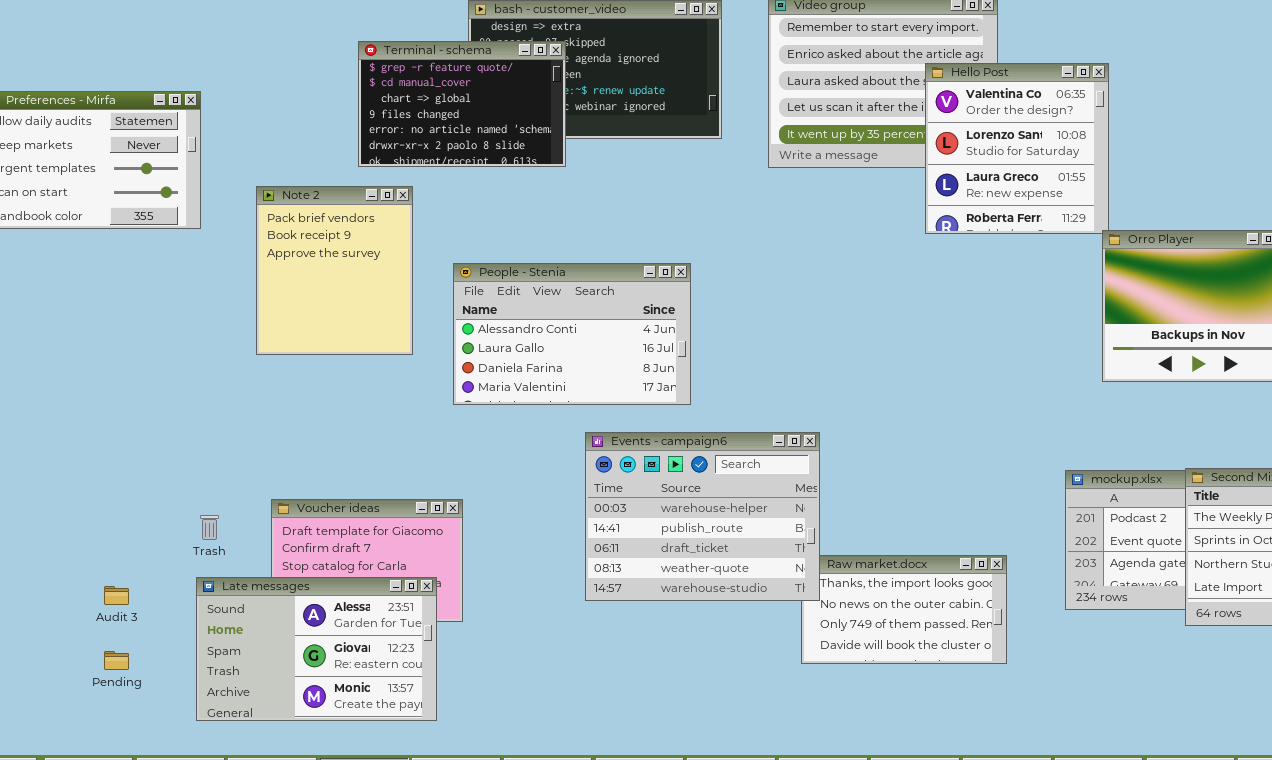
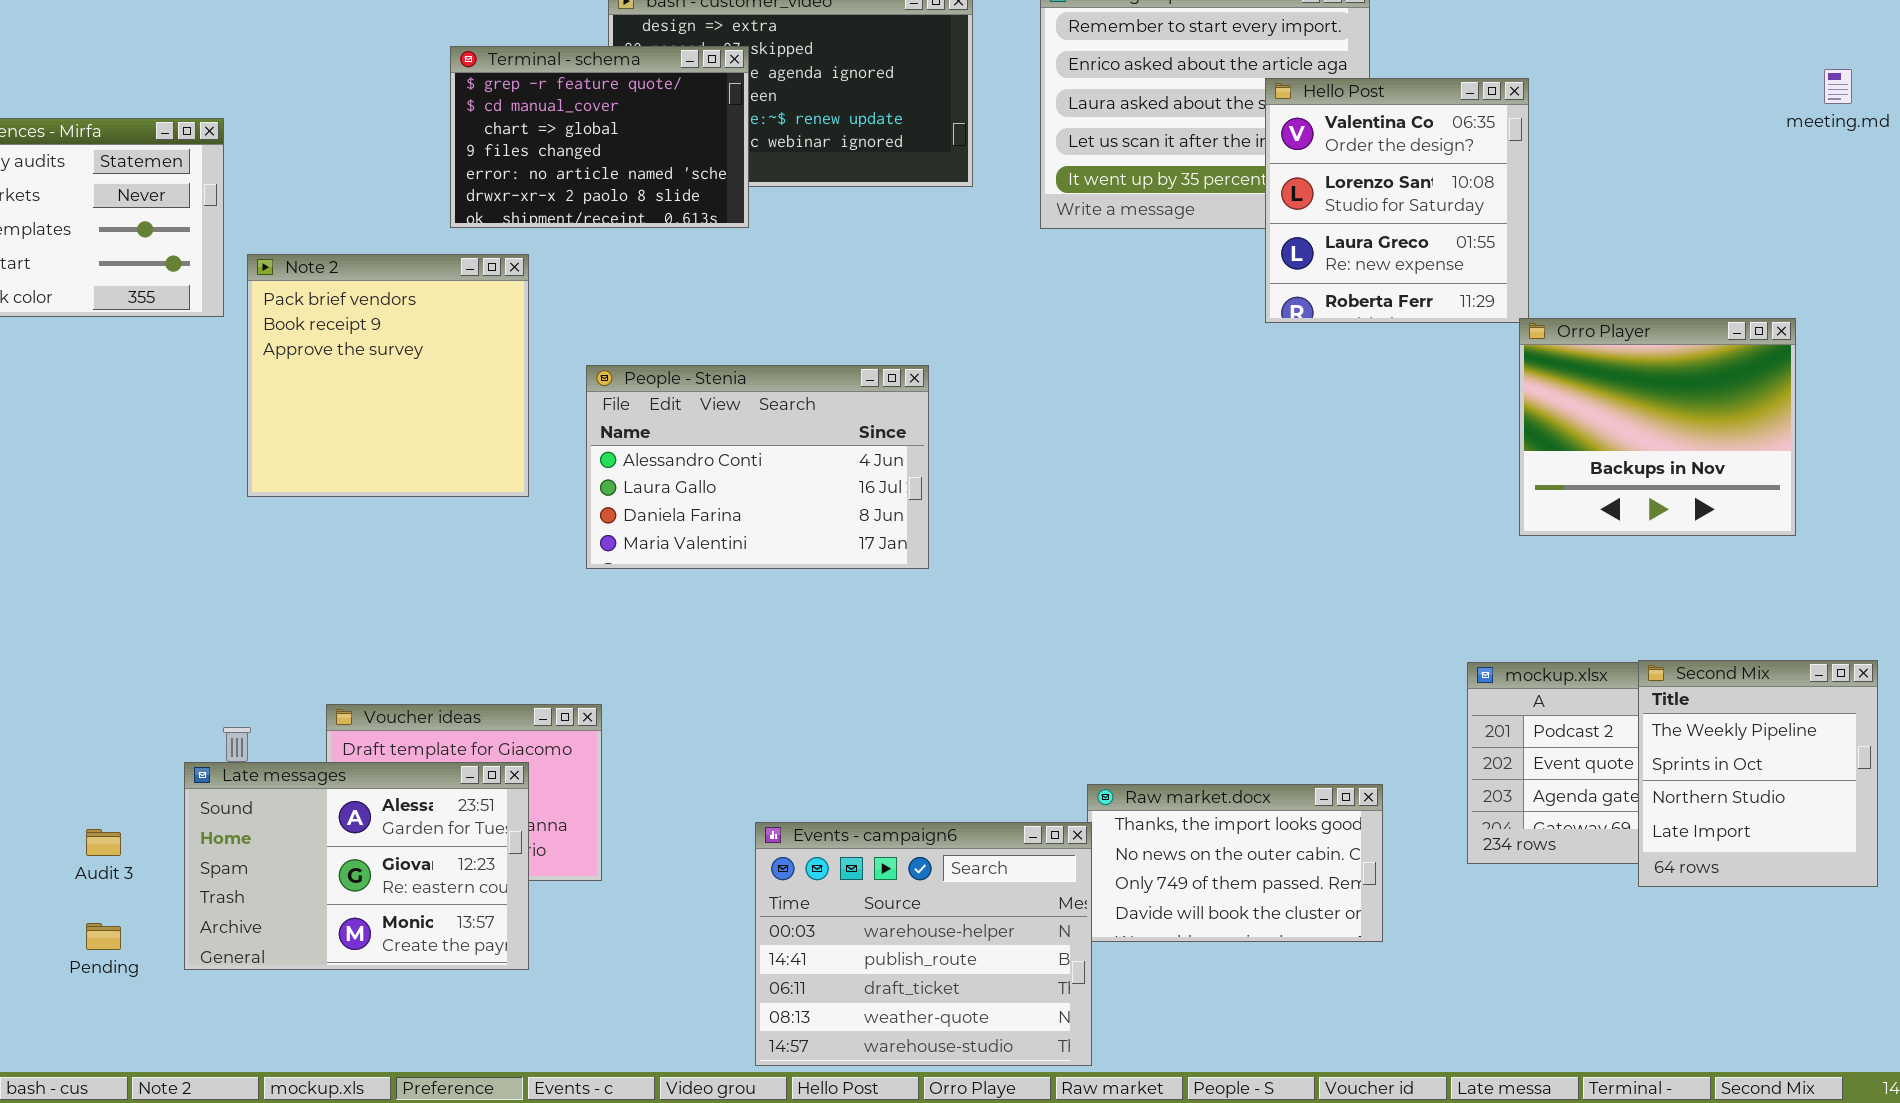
Note 2: [256,186,413,355] -> [247,254,529,497], resized
Events - campaign6: [585,432,820,601] -> [755,822,1092,1066], moved
Late messages: [196,577,437,721] -> [184,762,529,970], moved

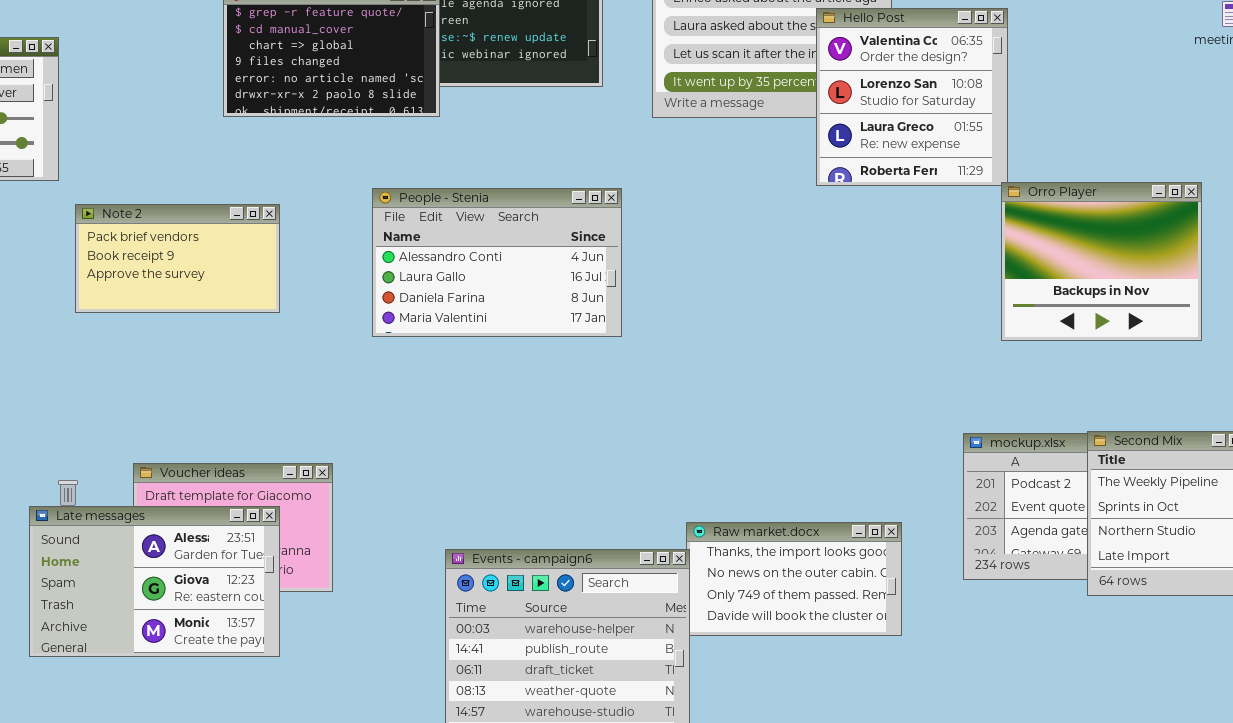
Note 2: [247,254,529,497] -> [75,204,280,313], resized
People - Stenia: [586,365,929,569] -> [372,188,622,337], moved

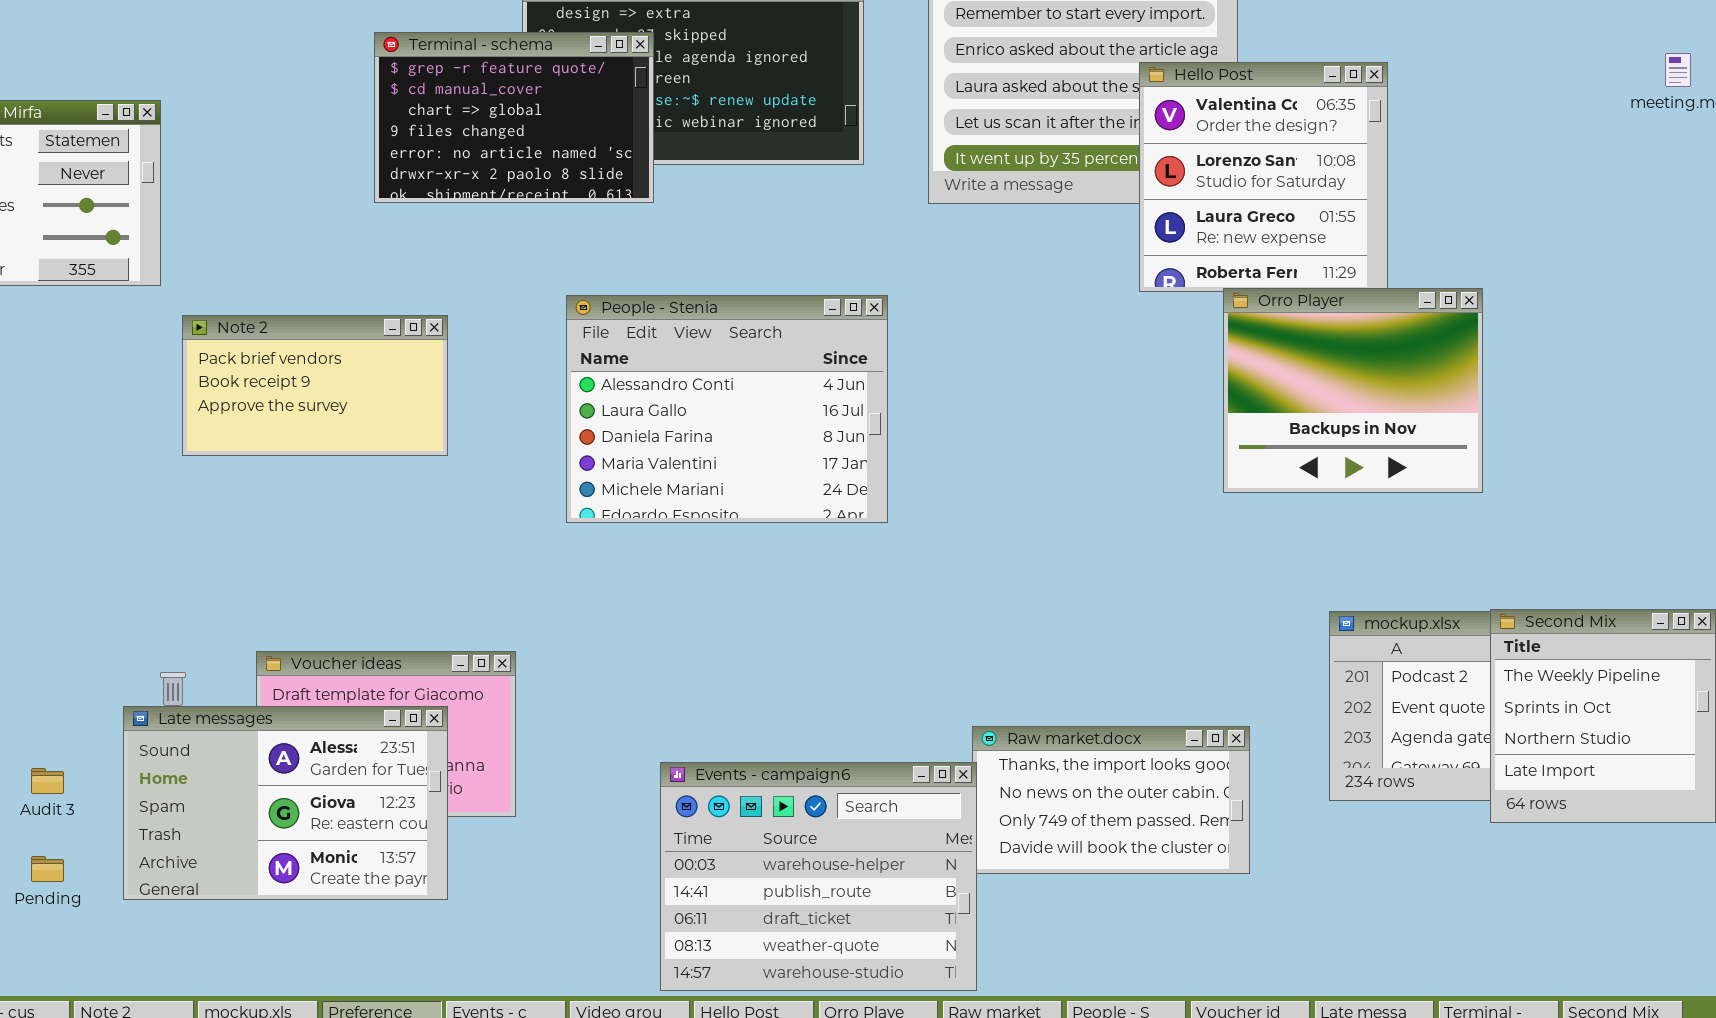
Orro Player: [1001,182,1202,341] -> [1223,288,1483,493], moved
People - Stenia: [372,188,622,337] -> [566,295,888,523], resized

